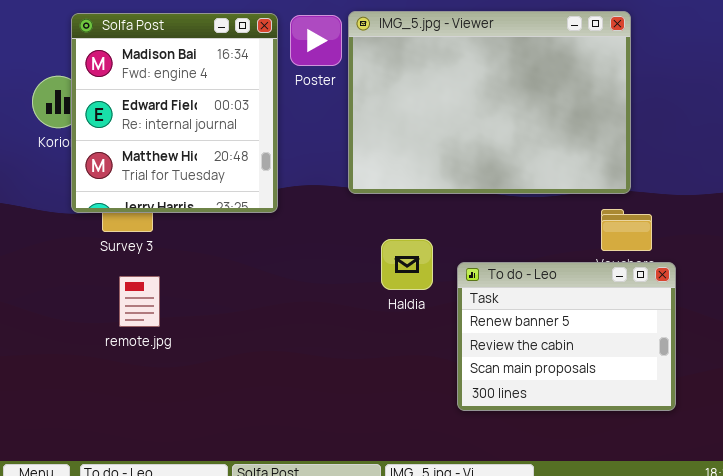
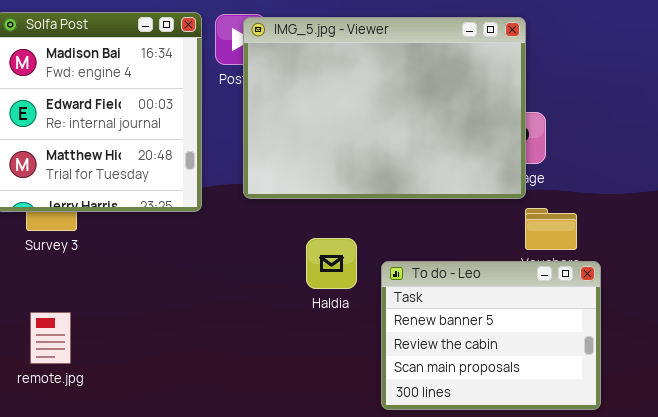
IMG_5.jpg - Viewer: [348,11,631,194] -> [243,17,526,199], moved
remote.jpg: [119,276,160,327] -> [30,312,71,364], moved

